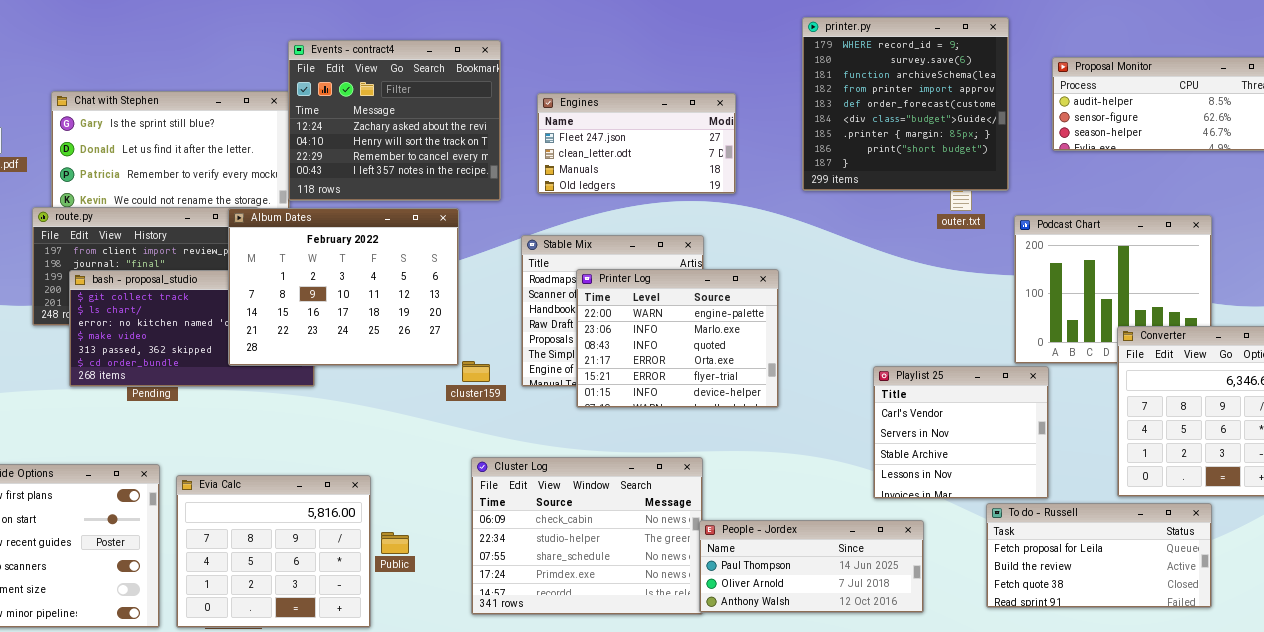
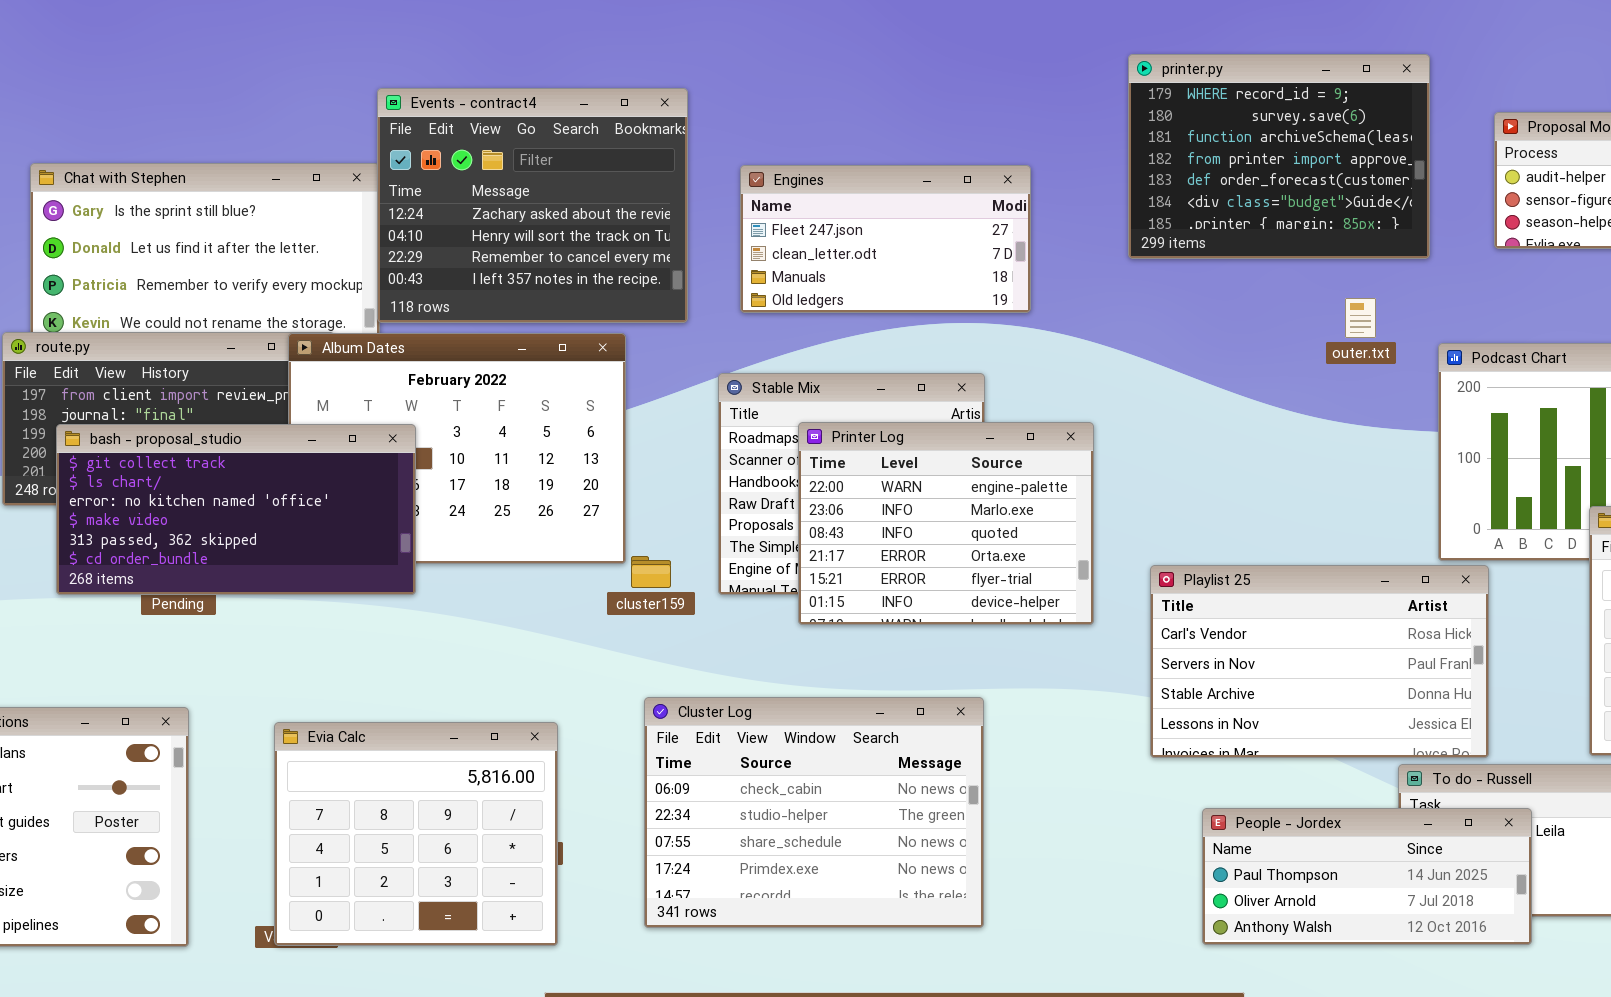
printer.py: [802,17,1009,191] -> [1128,54,1430,259], resized
bash - proposal_studio: [69,270,315,387] -> [56,424,416,595], raised
Playlist 25: [873,366,1049,499] -> [1150,565,1489,758], resized
Evia Calc: [176,475,371,628] -> [274,722,558,946], moved
People - Jordex: [699,520,924,613] -> [1202,808,1532,945], moved

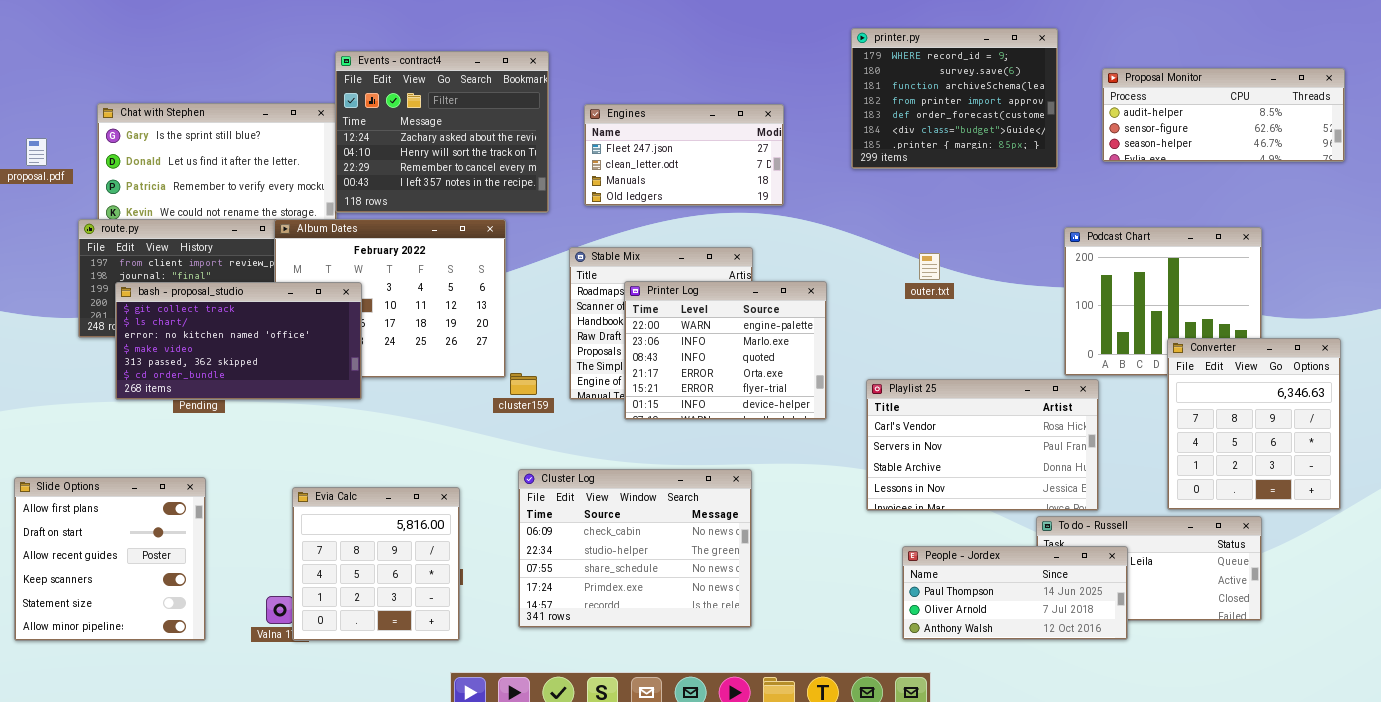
outer.txt: [1345,298,1376,338] -> [919,253,940,280], moved
Evia Calc: [274,722,558,946] -> [292,487,460,641], resized

